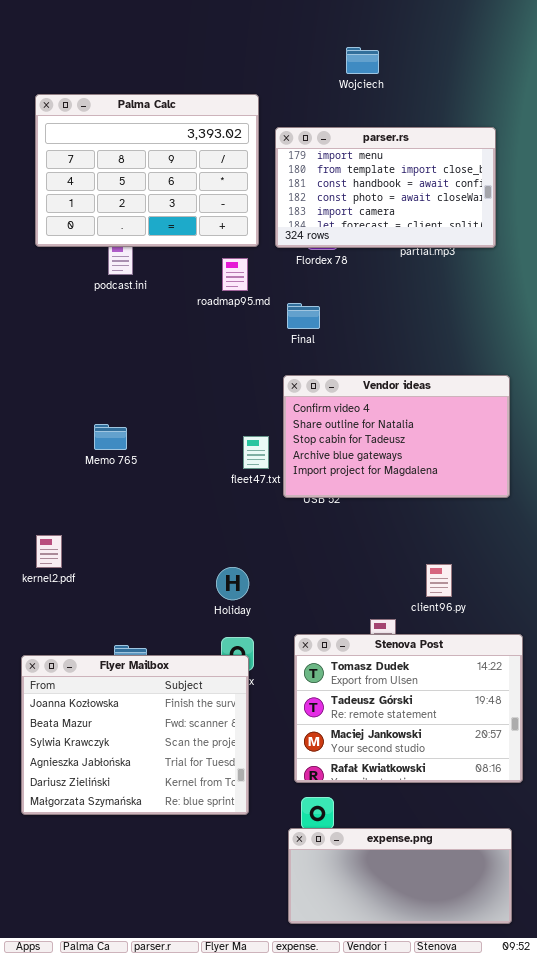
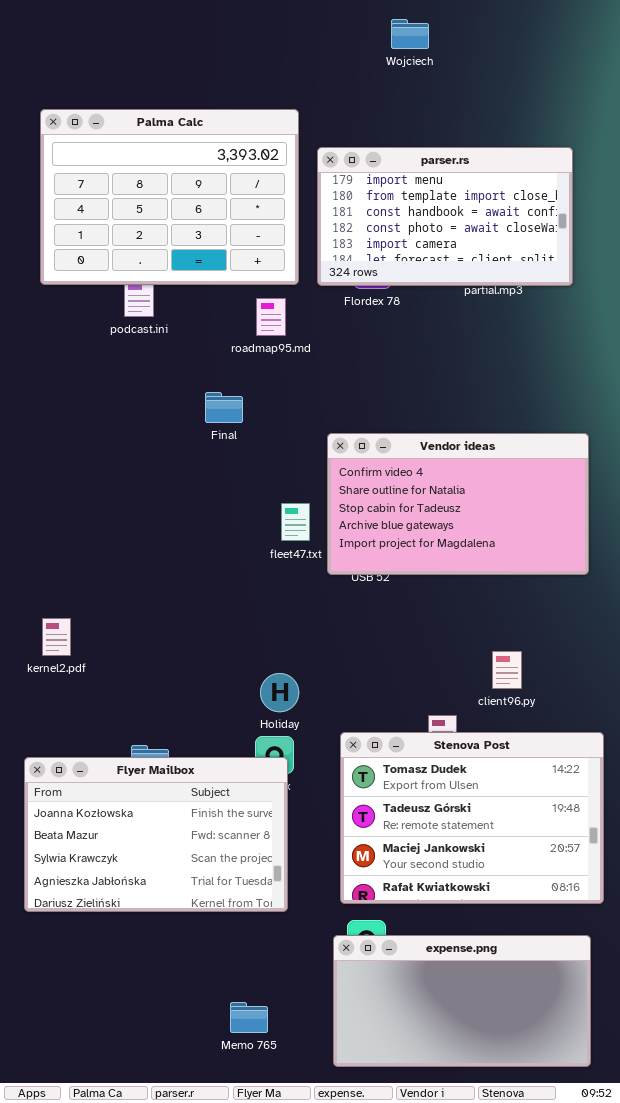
Wojciech: [346,47,379,74] -> [391,19,429,49], moved
Final: [287,303,320,329] -> [205,392,243,423], moved
Memo 765: [94,424,127,450] -> [230,1002,268,1033], moved
Holiday: [216,567,249,600] -> [260,673,299,712], moved
Flyer Mailbox: [21,655,249,815] -> [24,757,288,912], resized
expense.png: [288,828,512,924] -> [333,935,591,1067], resized

